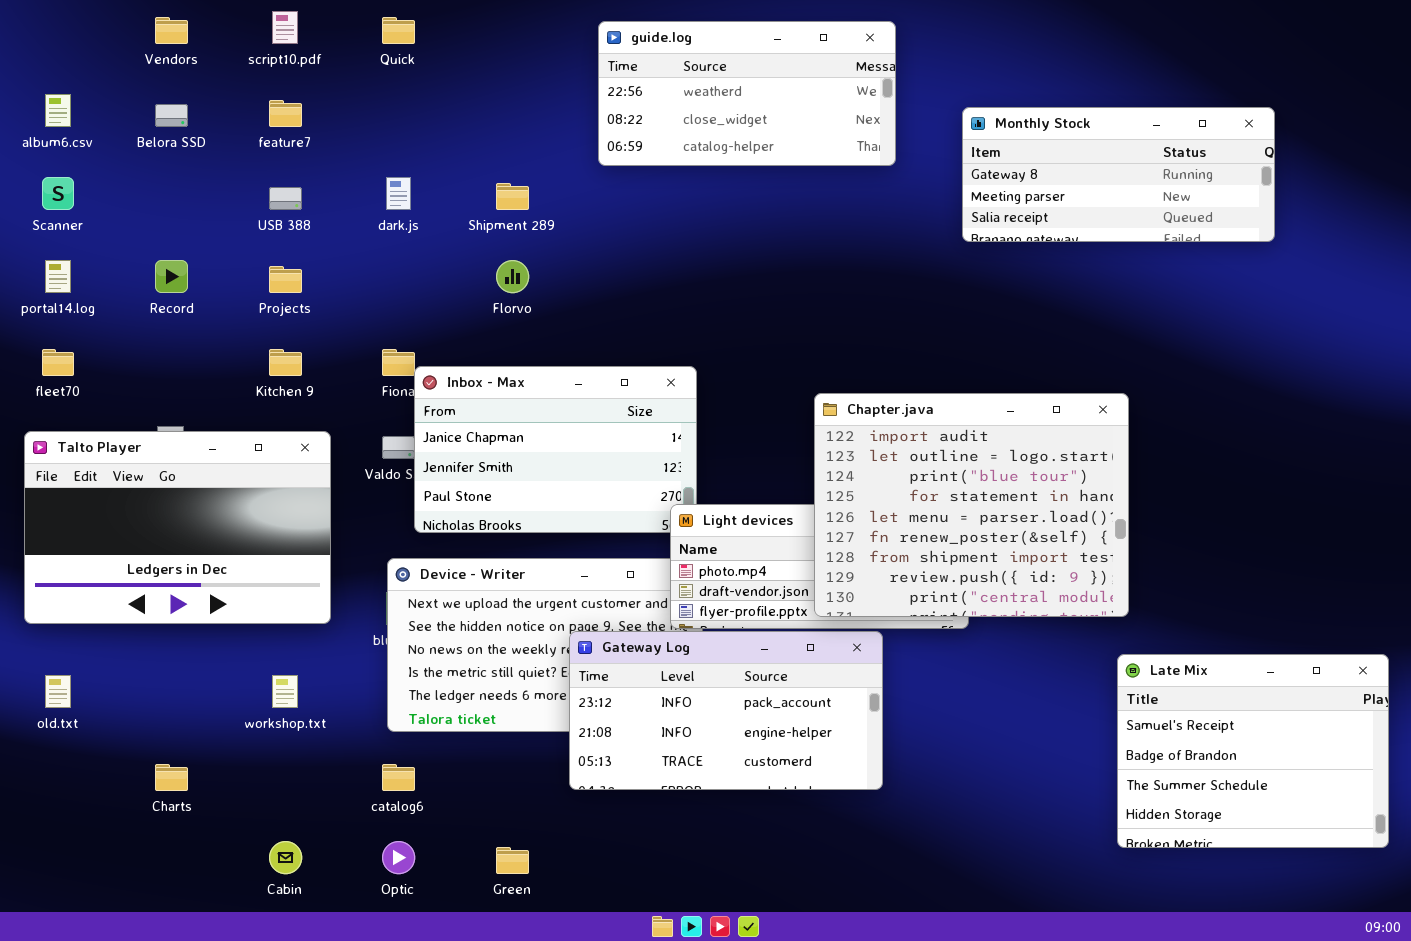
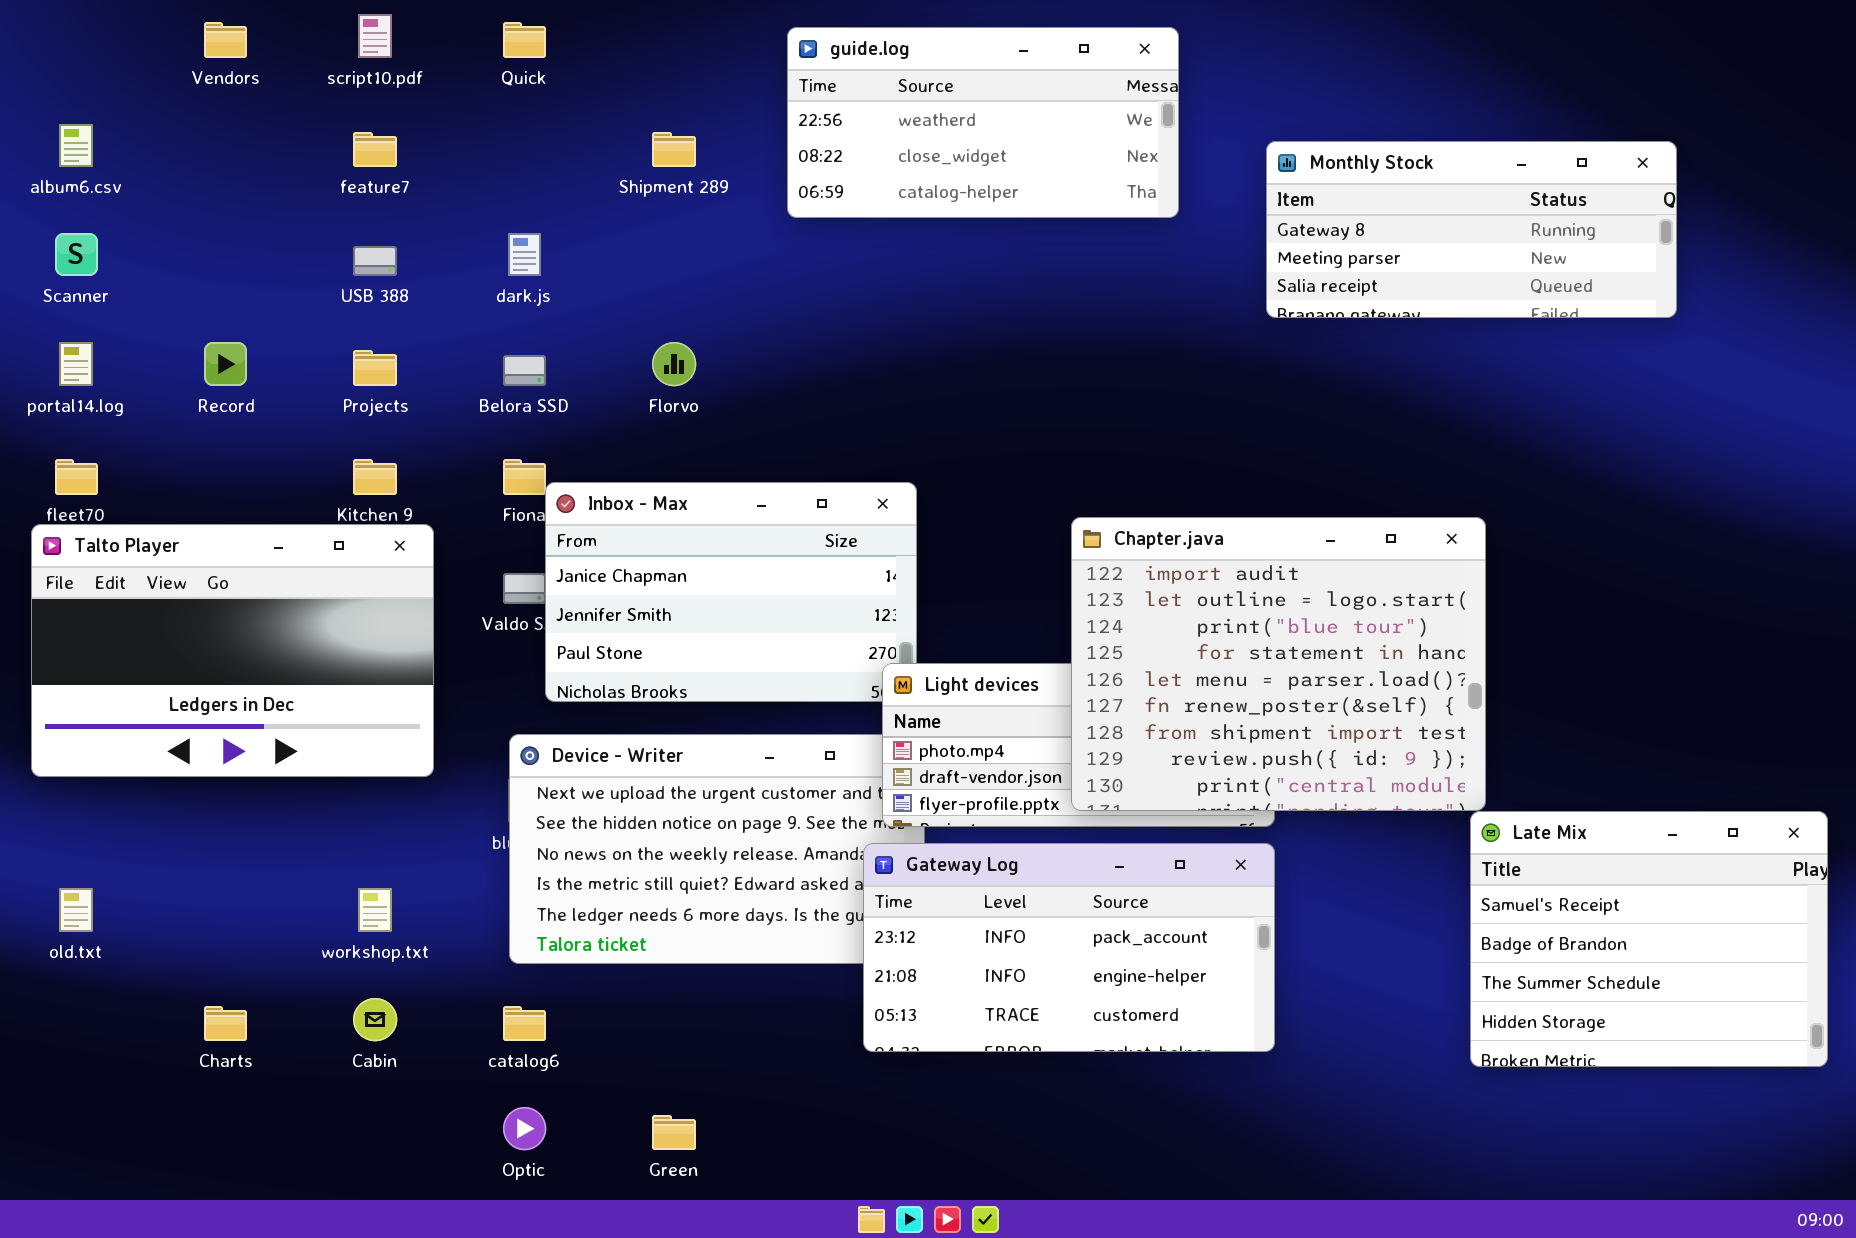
Belora SSD: [155,104,188,127] -> [503,355,546,386], moved
Shipment 289: [496,183,529,210] -> [652,132,696,167], moved
Talto Player: [24,431,331,624] -> [31,524,434,777], moved
Gateway Log: [569,631,883,790] -> [863,843,1275,1052], moved
Late Mix: [1117,654,1389,848] -> [1470,811,1828,1067], moved
Cabin: [269,841,302,874] -> [353,998,397,1041], moved

